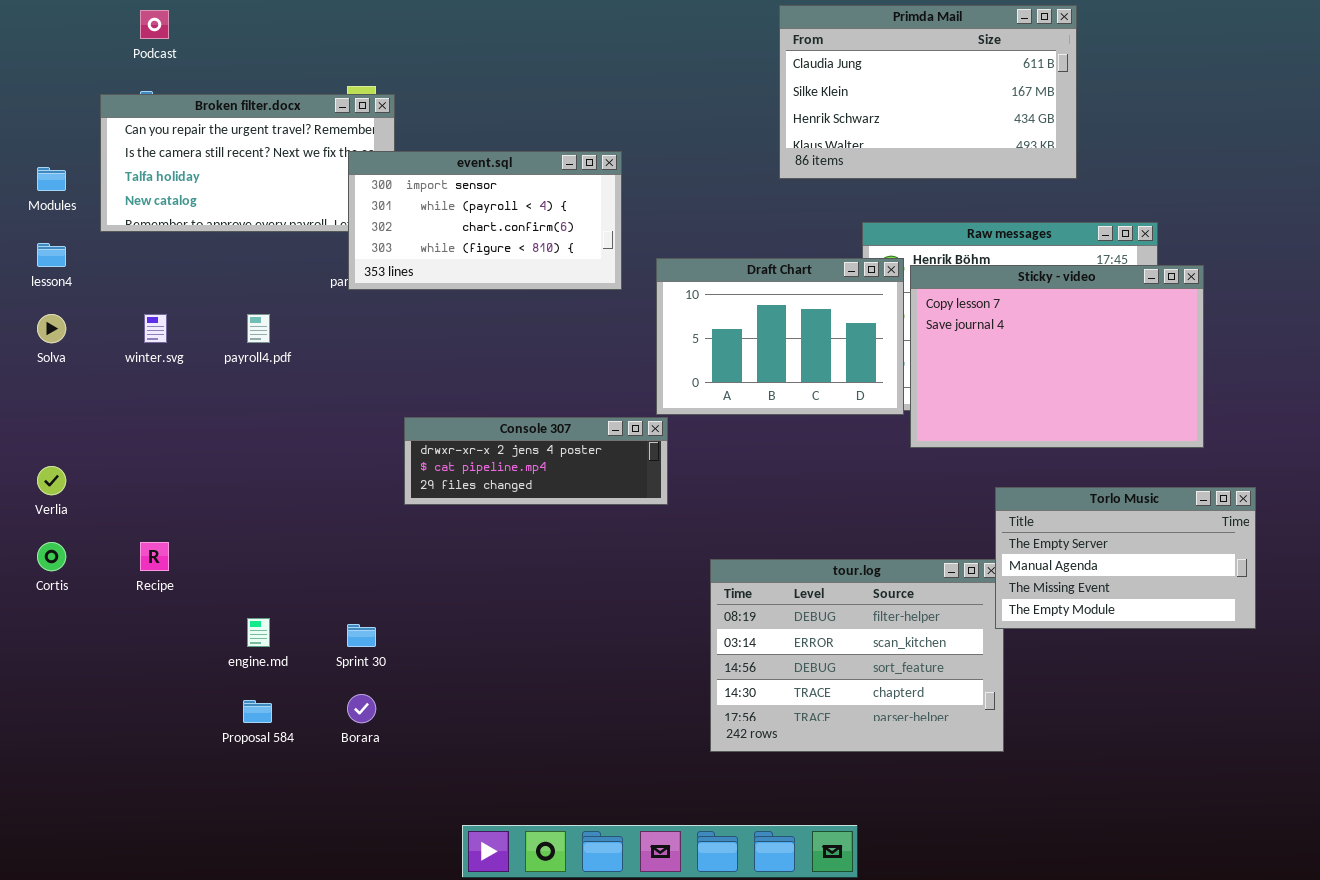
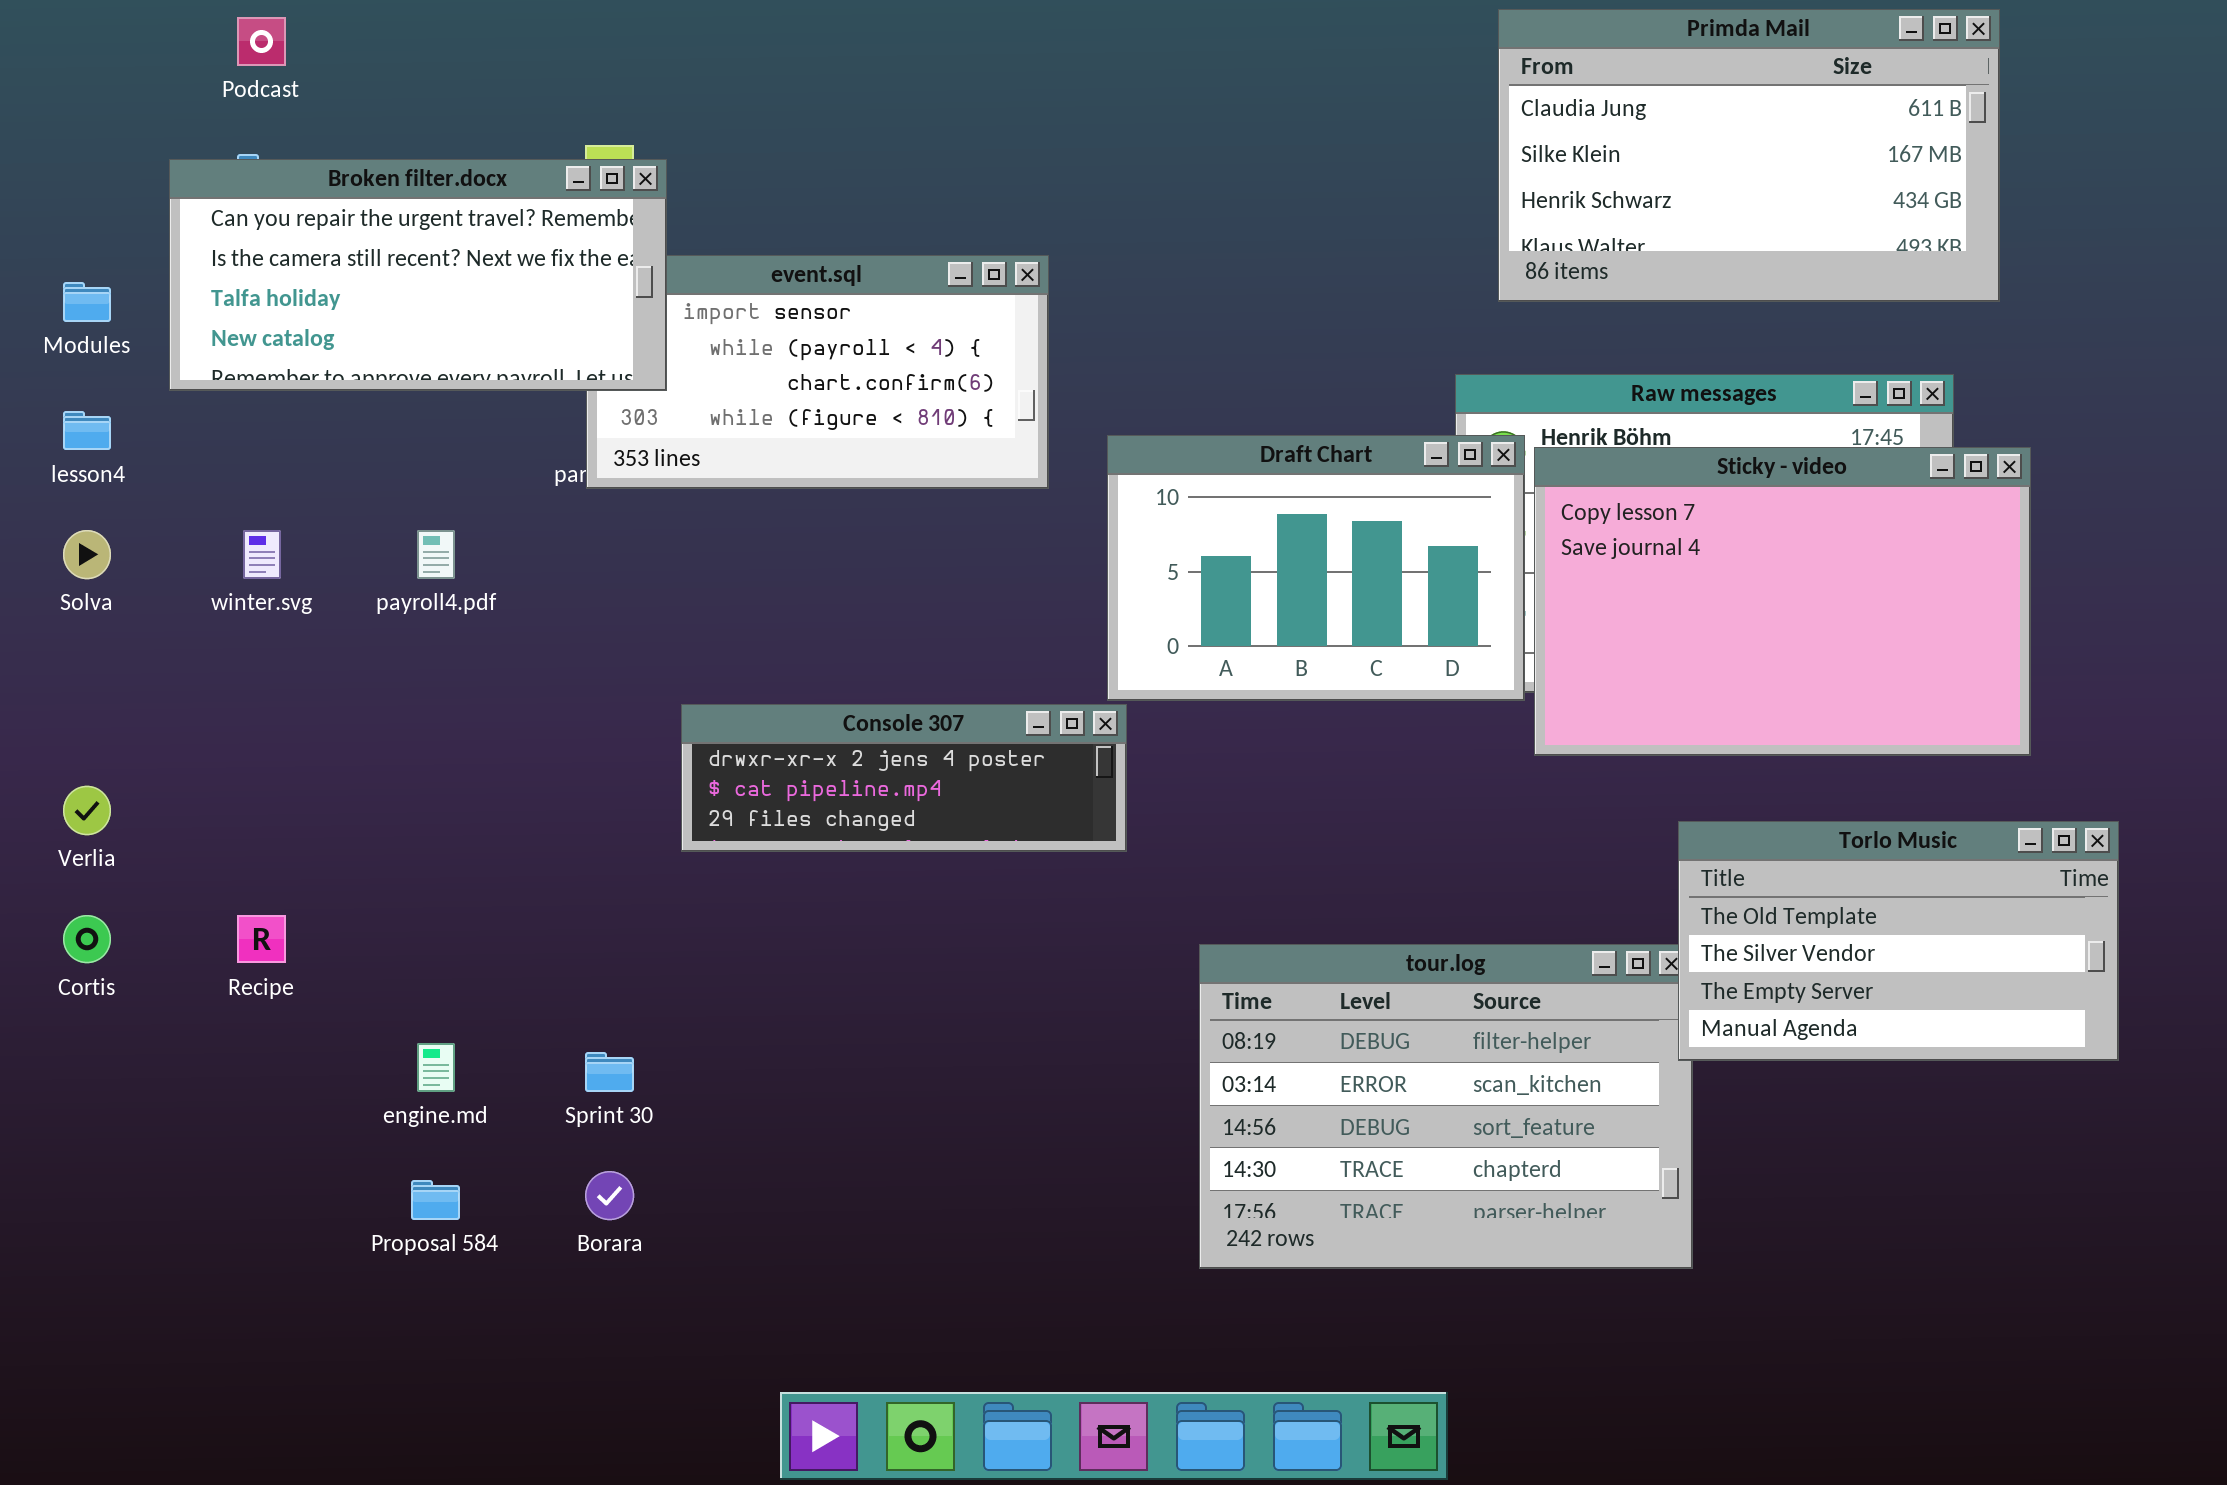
Primda Mail: [779,5,1077,179] -> [1498,9,2000,302], moved
Broken filter.docx: [100,94,395,232] -> [169,159,667,391], raised
Torlo Music: [995,487,1256,629] -> [1678,821,2119,1061], scrolled up 2 rows

